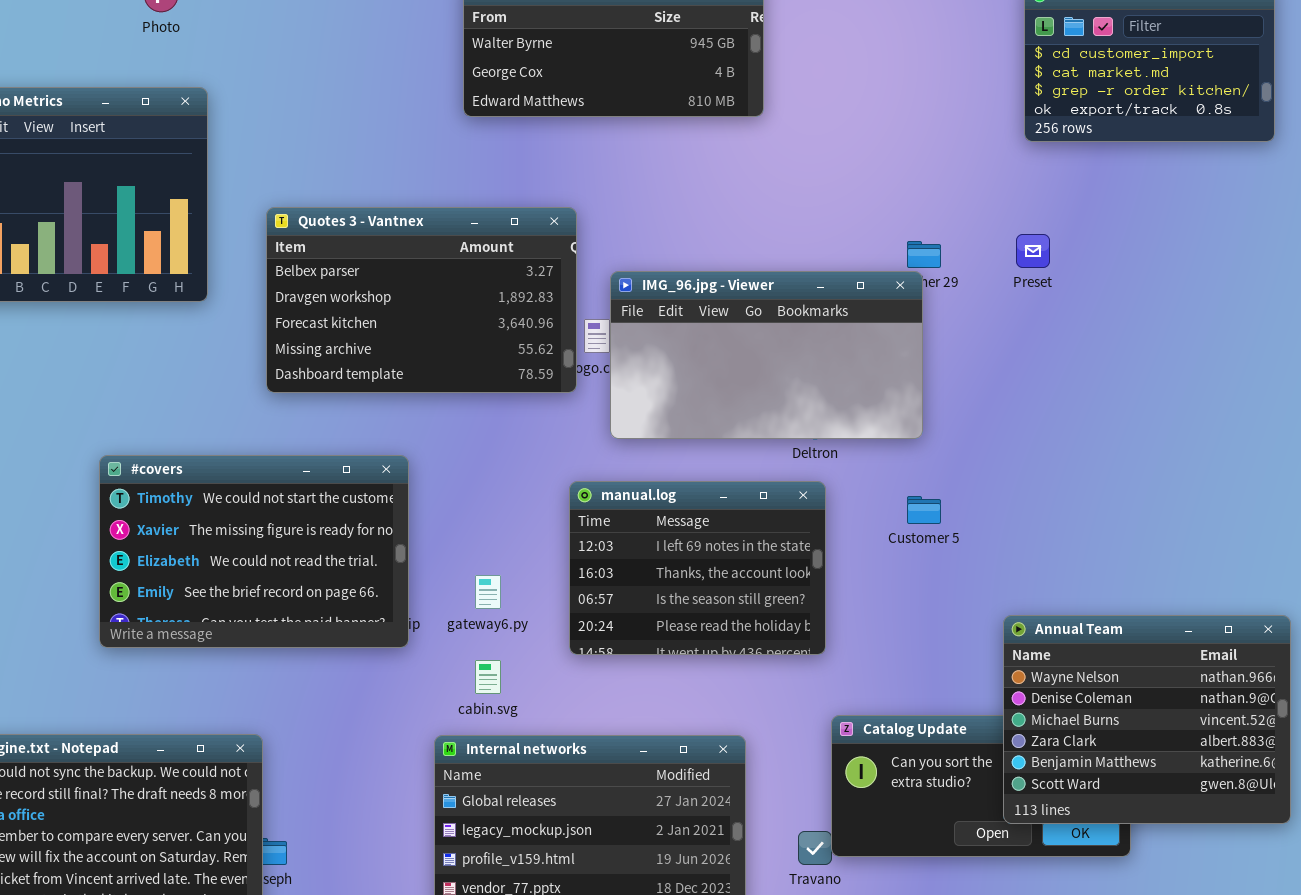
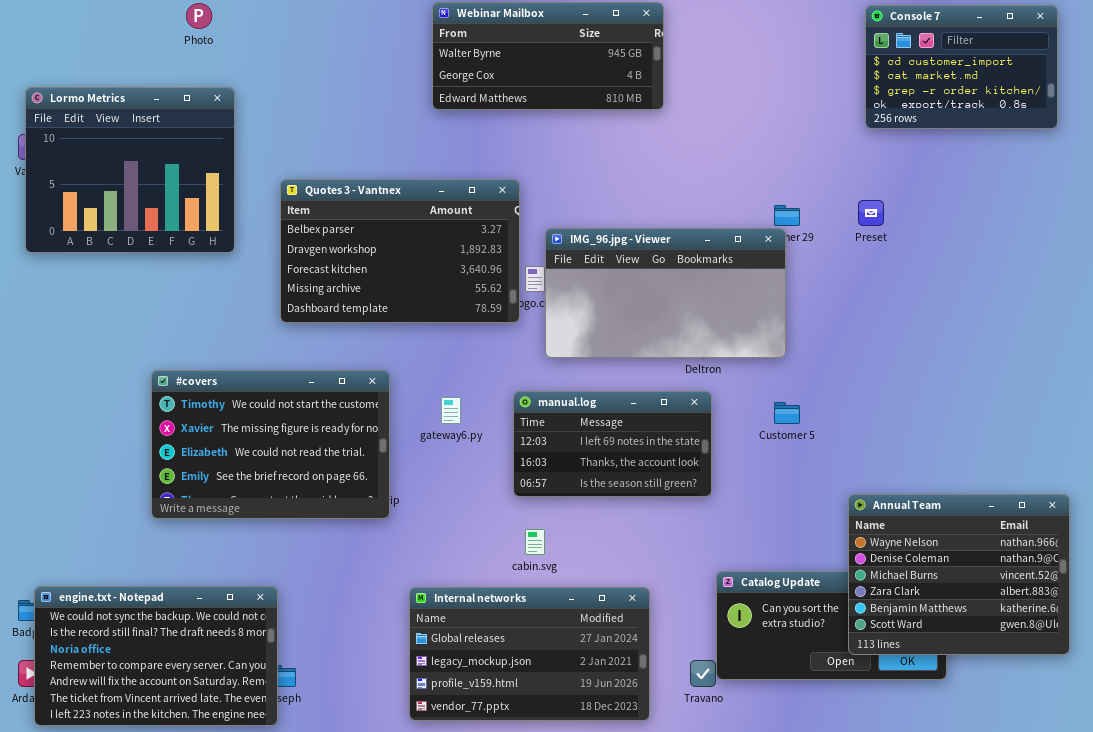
manual.log: [569,481,826,655] -> [513,391,712,497], resized
gateway6.py: [475,575,501,609] -> [441,397,461,424], moved
cabin.svg: [475,660,501,694] -> [525,529,545,555], moved

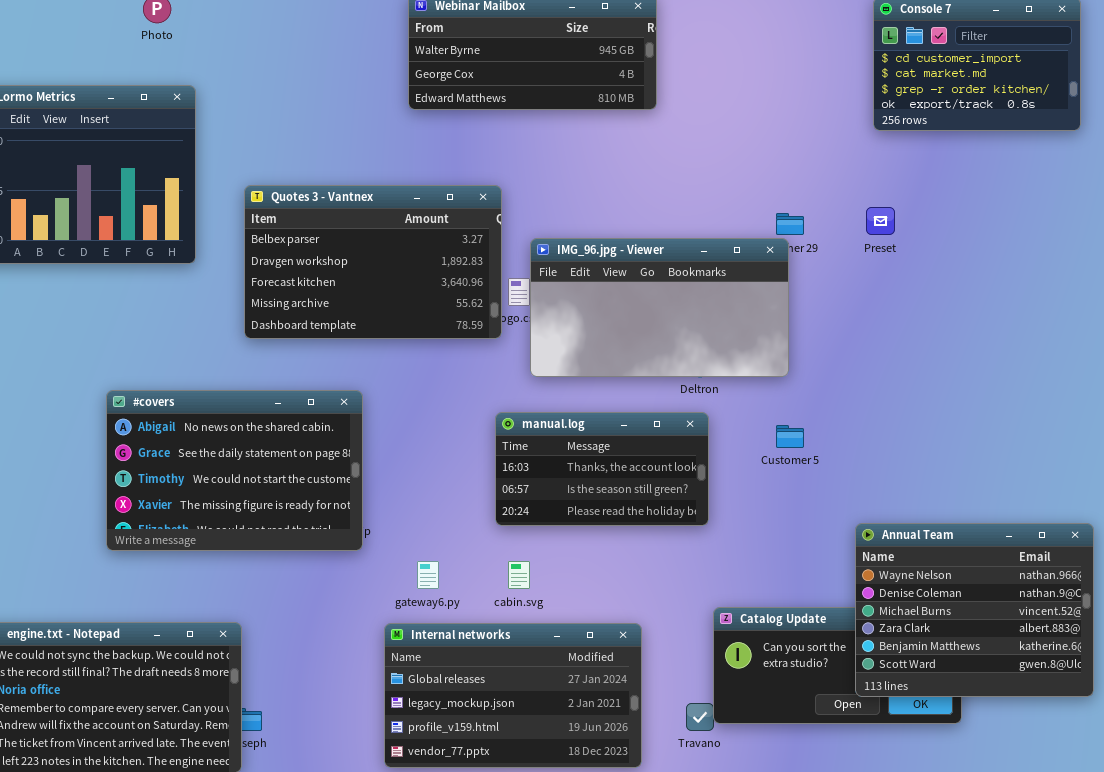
#covers: [151,370,390,519] -> [106,390,363,551], scrolled up 2 rows
manual.log: [513,391,712,497] -> [495,412,709,526], scrolled down 1 row
gateway6.py: [441,397,461,424] -> [417,561,439,589], moved

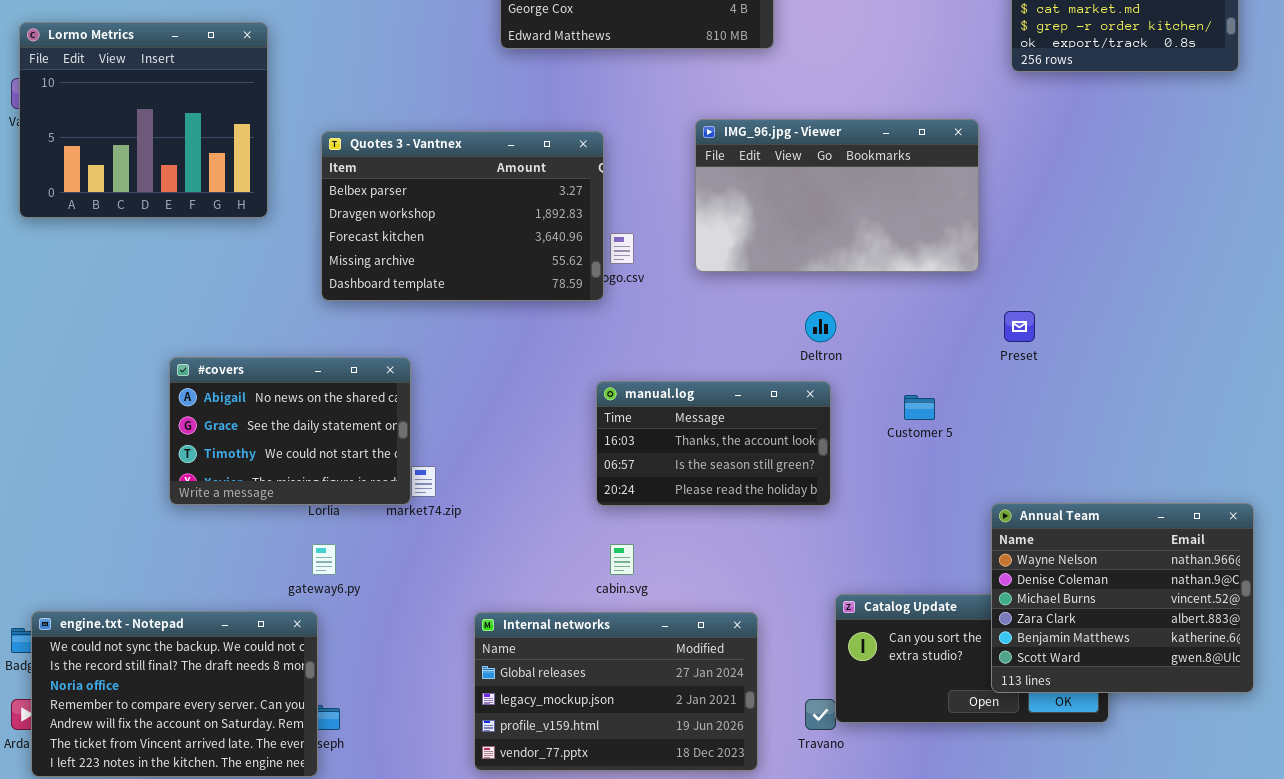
Preset: [866,207,895,235] -> [1004,311,1035,342], moved
IMG_96.jpg - Viewer: [530,238,789,377] -> [695,119,979,272], moved
#covers: [106,390,363,551] -> [169,357,411,505], resized
gateway6.py: [417,561,439,589] -> [312,544,336,575], moved

